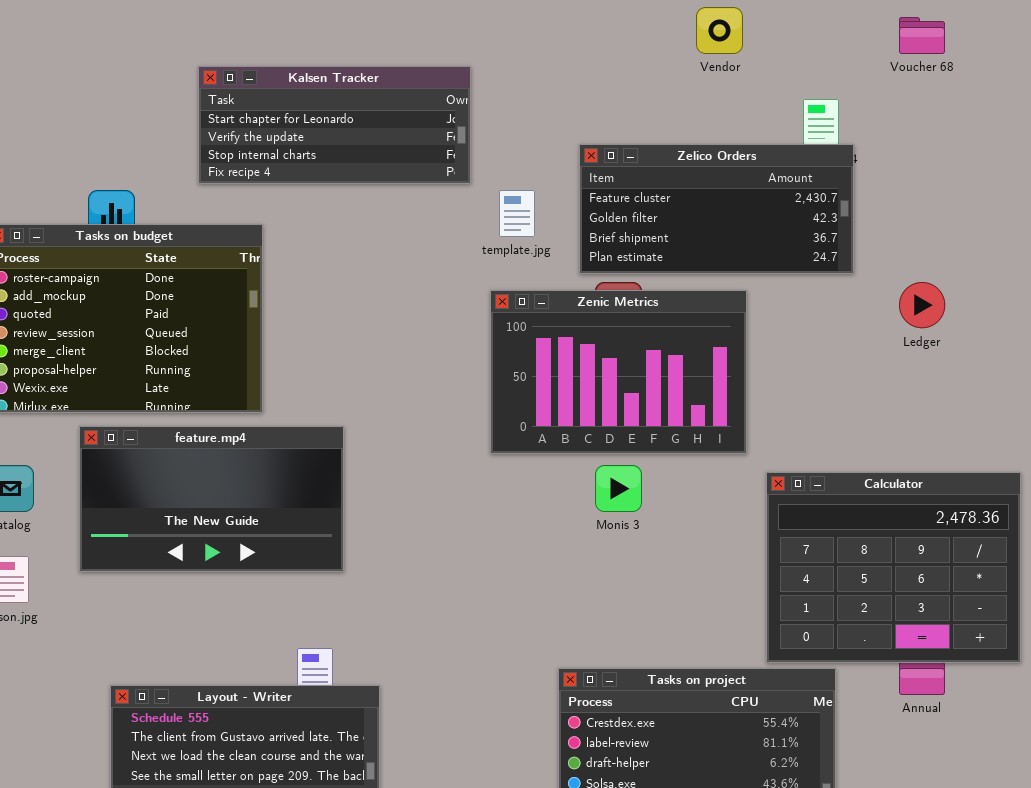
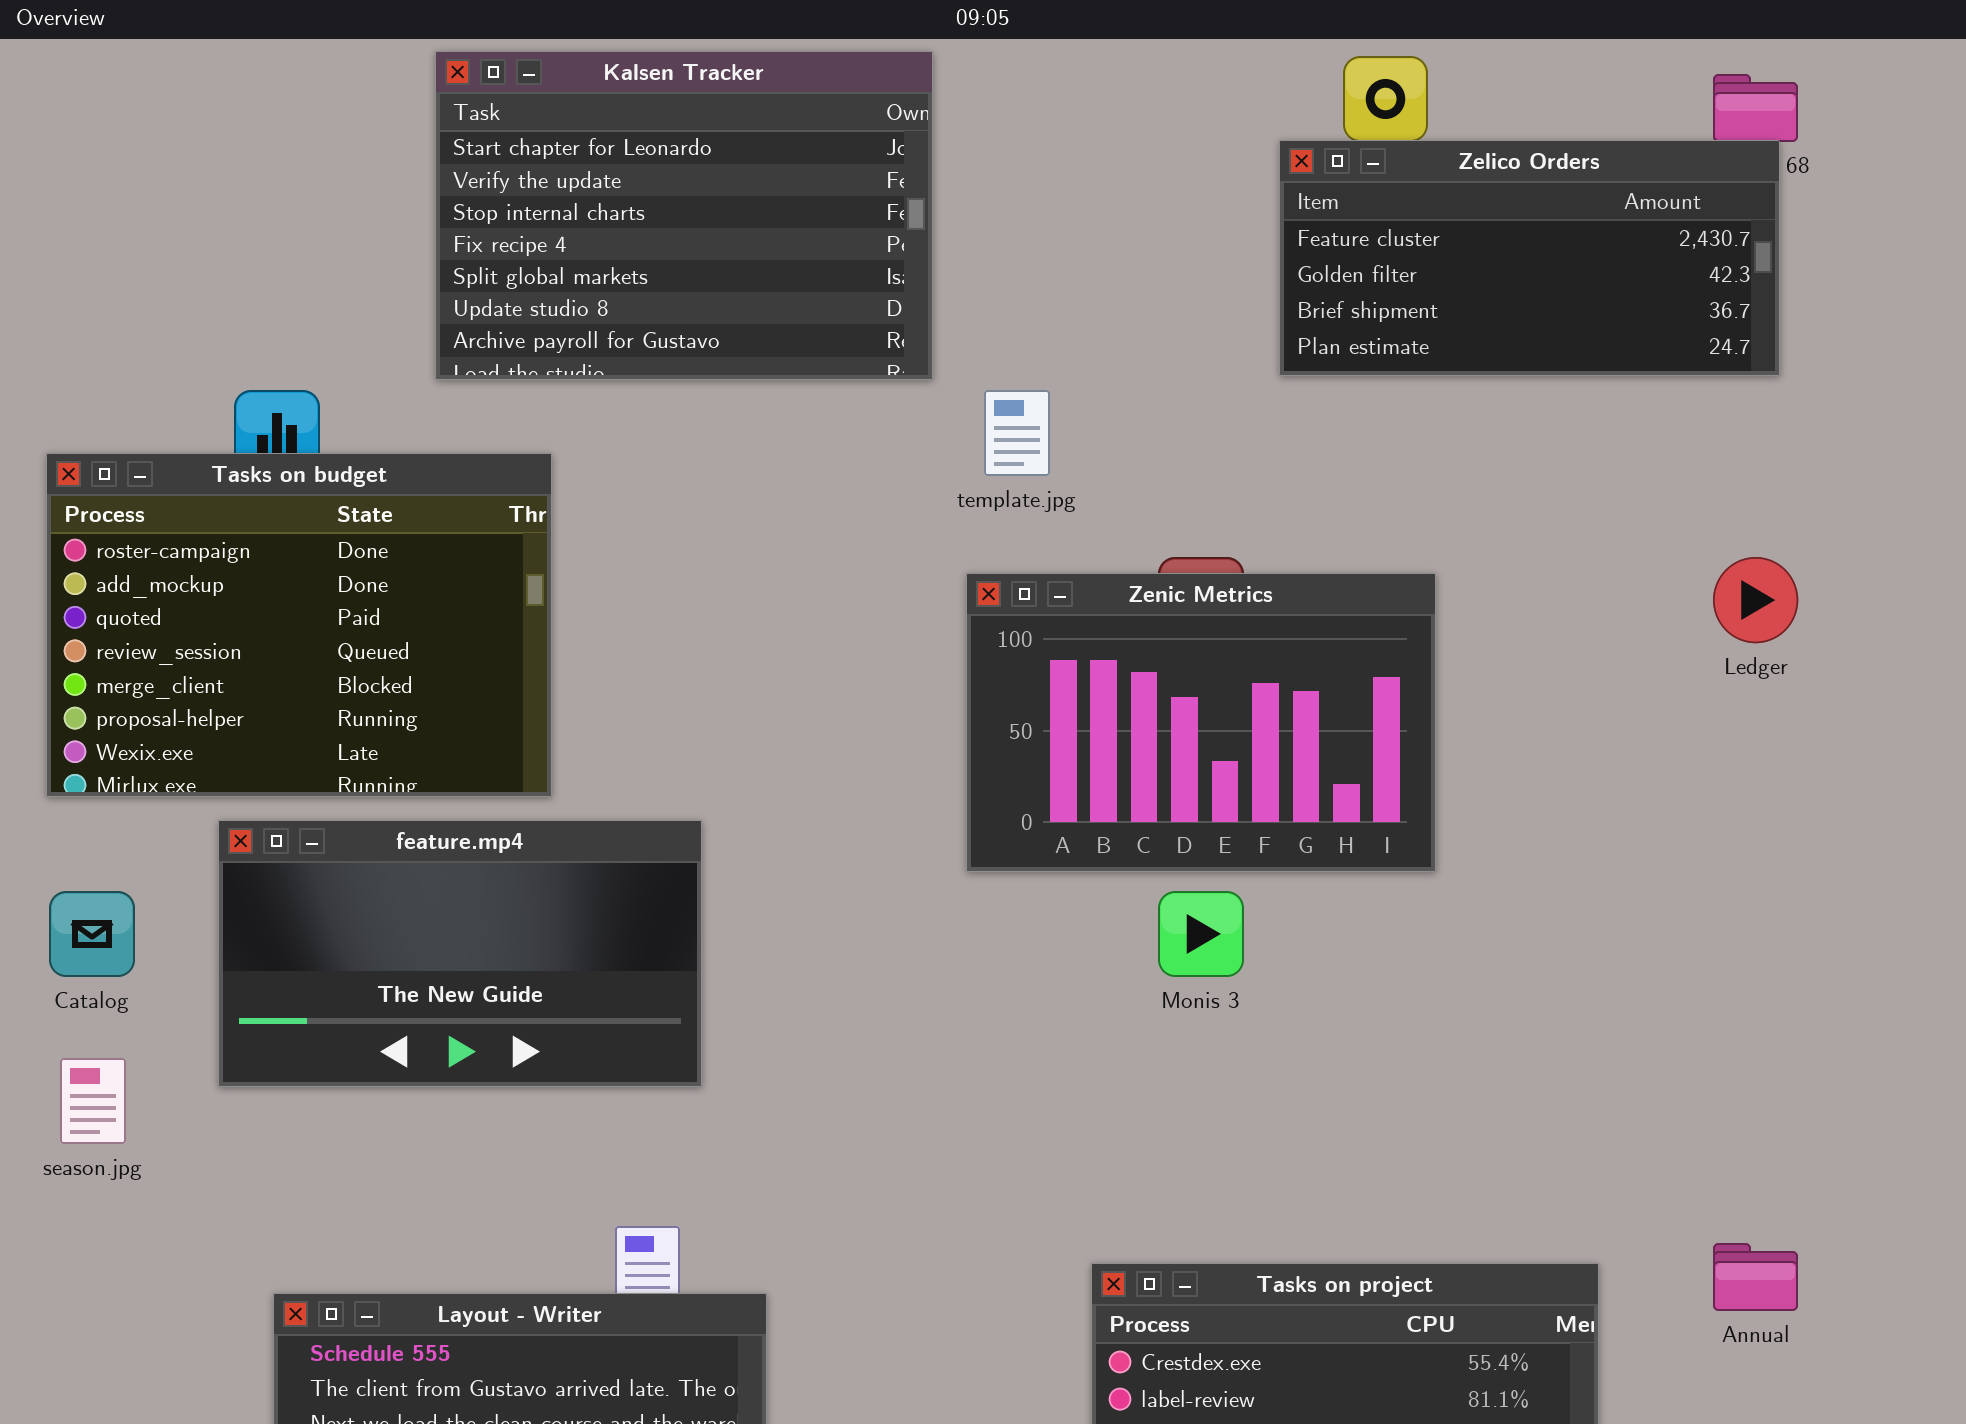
Kalsen Tracker: [198,66,471,184] -> [435,51,933,380], resized
Zelico Orders: [579,144,854,274] -> [1279,140,1780,376], moved
Calculator: [766,472,1021,663] -> none, closed

